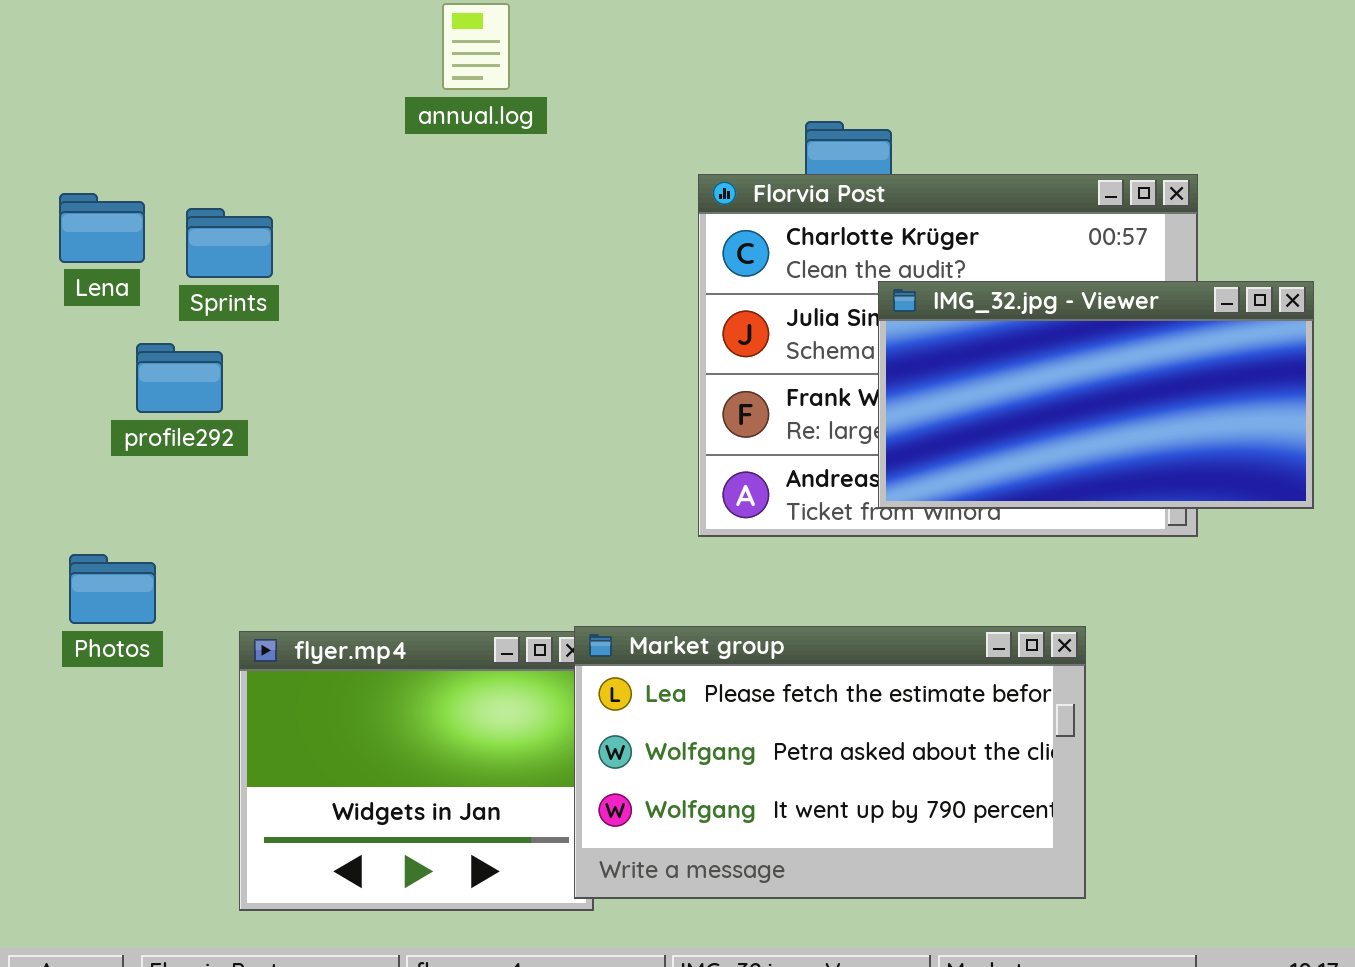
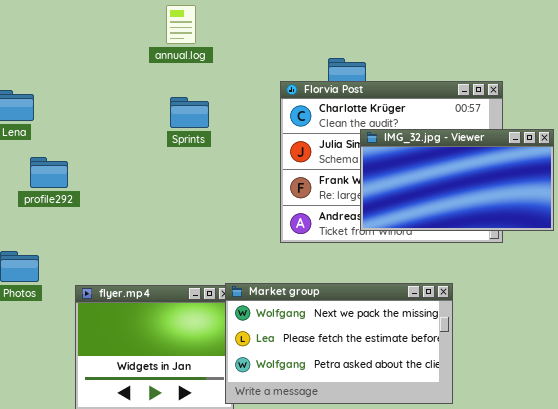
Sprints: [186,208,273,278] -> [170,97,209,128], moved
Market group: [574,626,1086,899] -> [225,283,453,404], scrolled up 1 row

